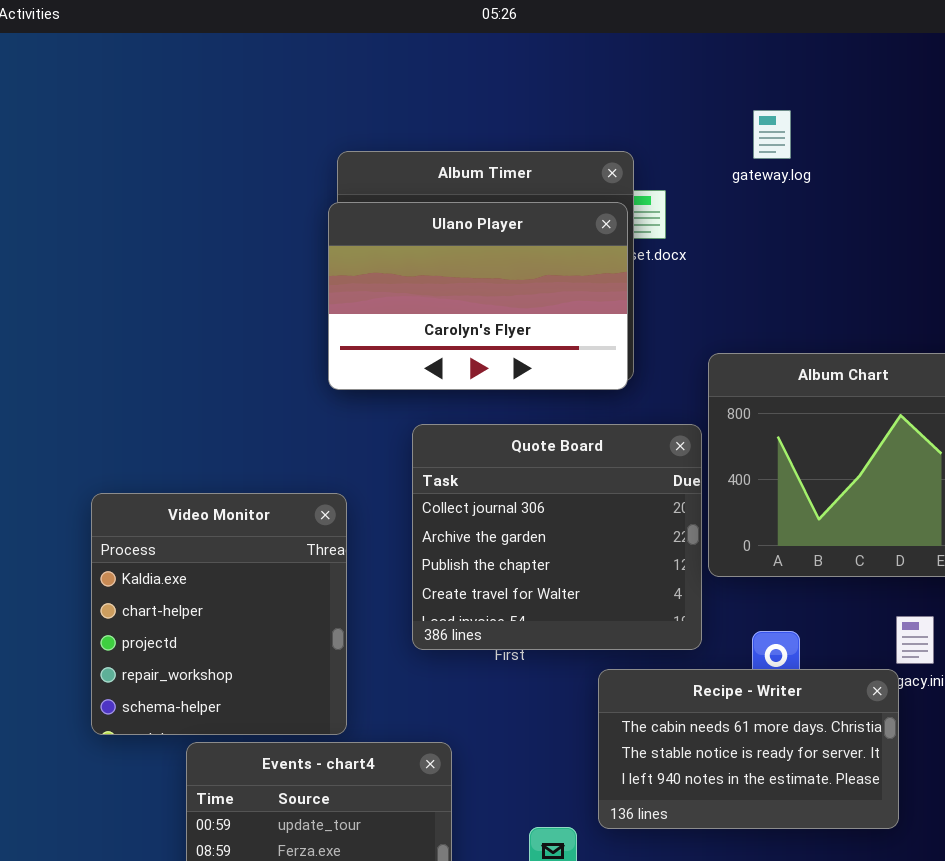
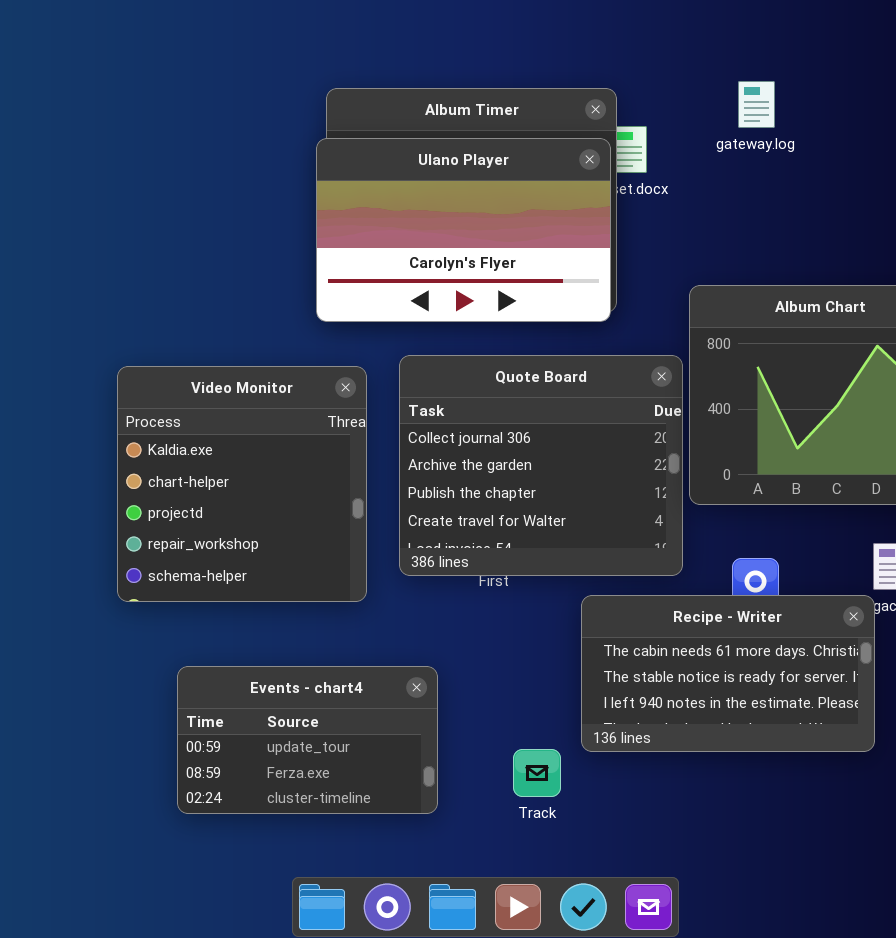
gateway.log: [753,110,791,159] -> [738,81,775,128], moved
Video Monitor: [91,493,347,735] -> [117,366,367,602], moved

